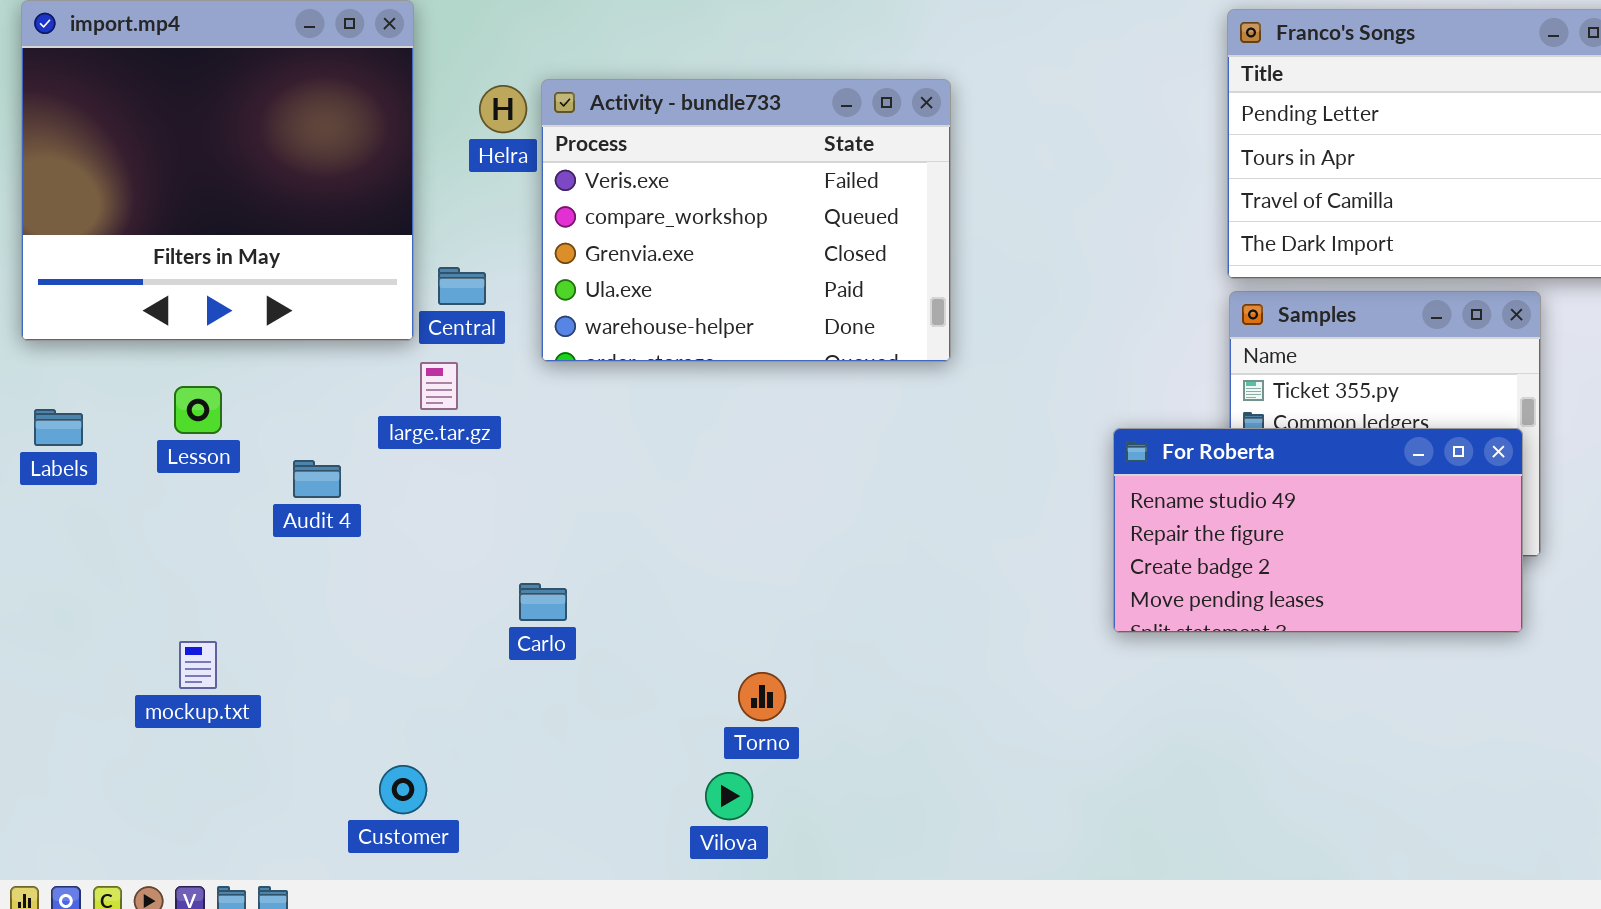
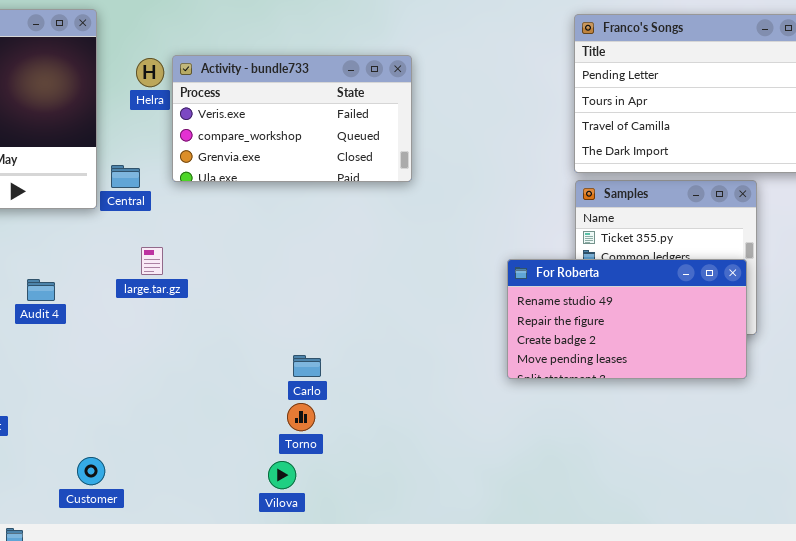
Activity - bundle733: [541,79,951,362] -> [172,55,412,182], resized
large.tar.gz: [420,362,458,410] -> [141,247,163,275], moved
Carlo: [519,583,567,621] -> [293,355,321,377], moved

